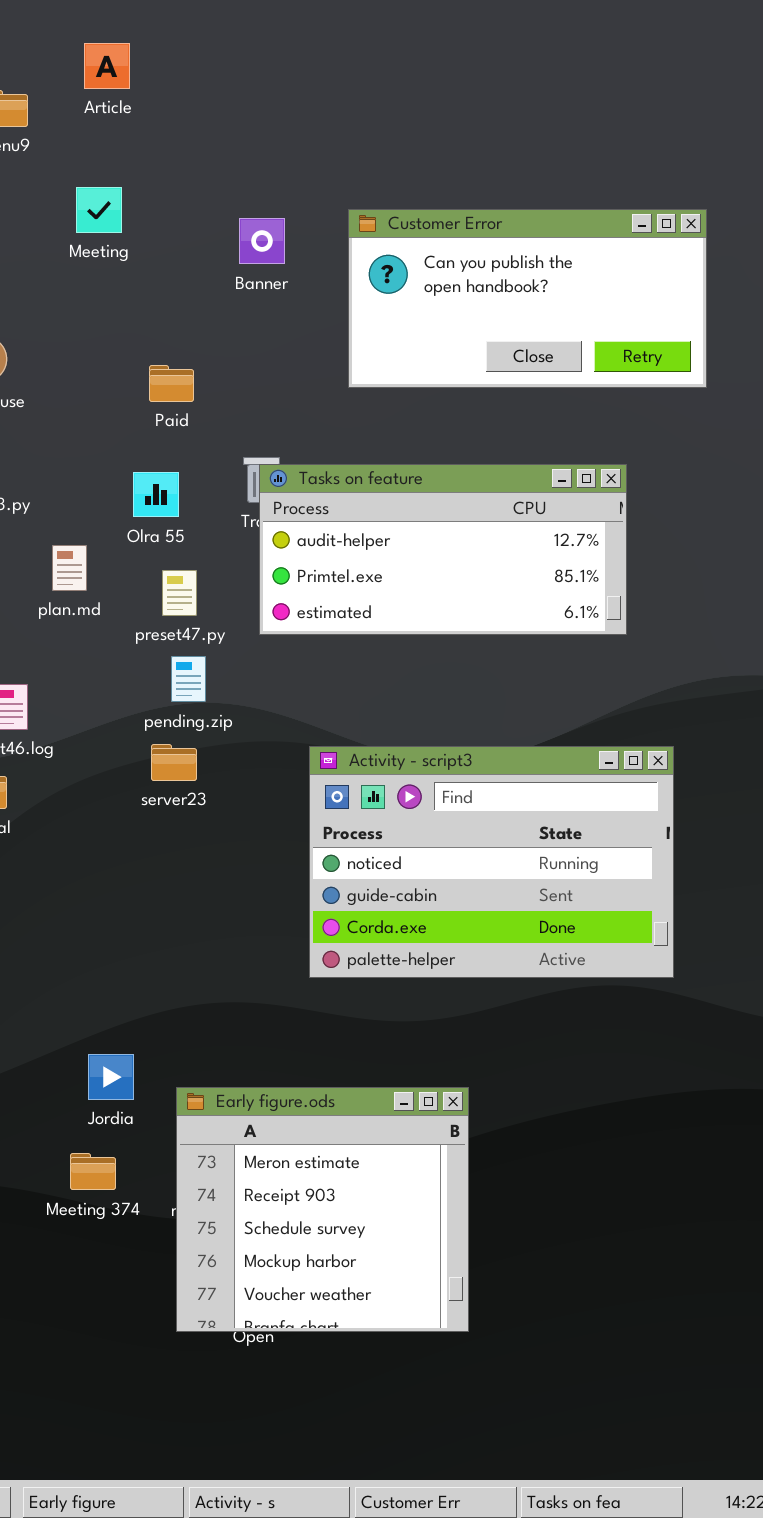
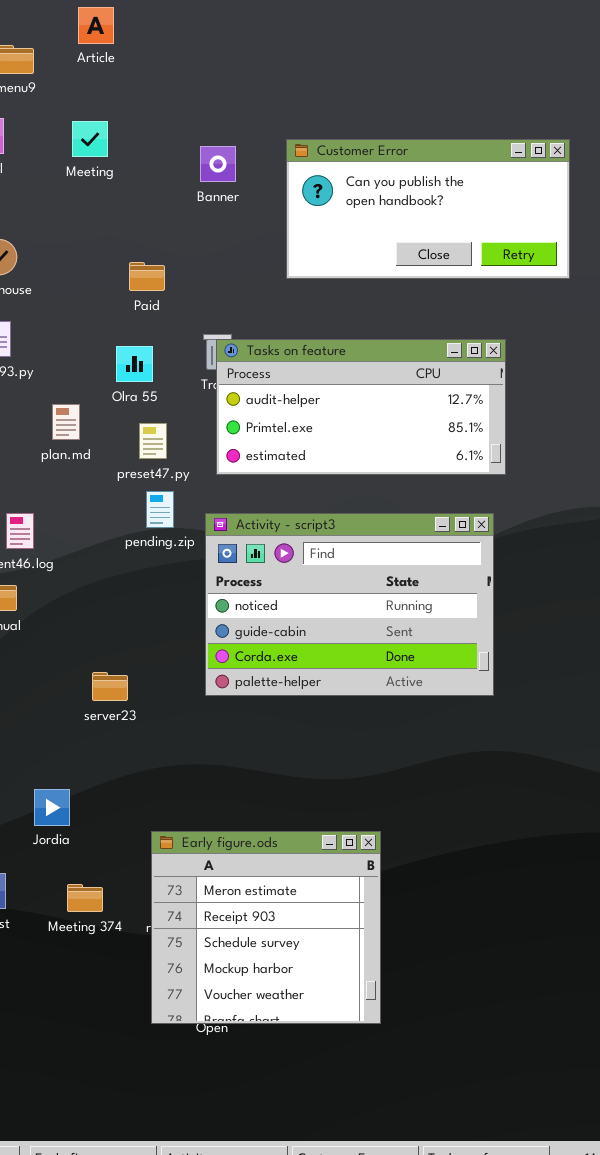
server23: [151,744,197,781] -> [92,672,128,701], moved
Activity - script3: [309,746,674,978] -> [205,513,494,696], moved
Jordia: [88,1054,134,1100] -> [34,789,70,826], moved

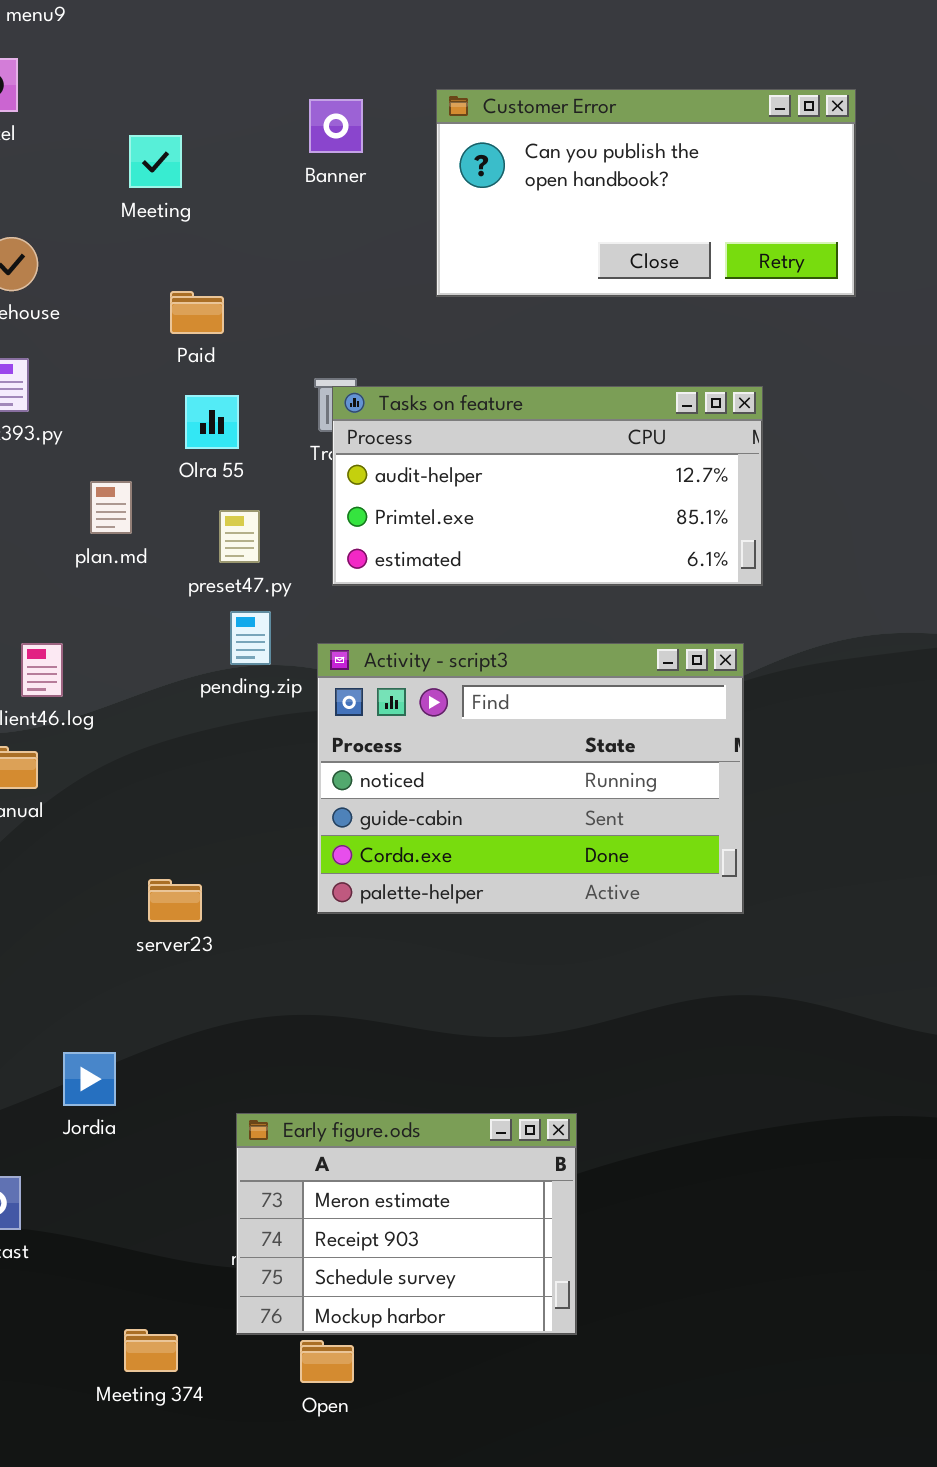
Meeting: [72,121,108,157] -> [129,135,182,188], moved
Paid: [129,262,165,291] -> [170,291,224,334], moved
Early figure.ods: [151,831,381,1024] -> [236,1113,577,1335], resized
Meeting 374: [67,884,103,912] -> [124,1329,178,1372], moved

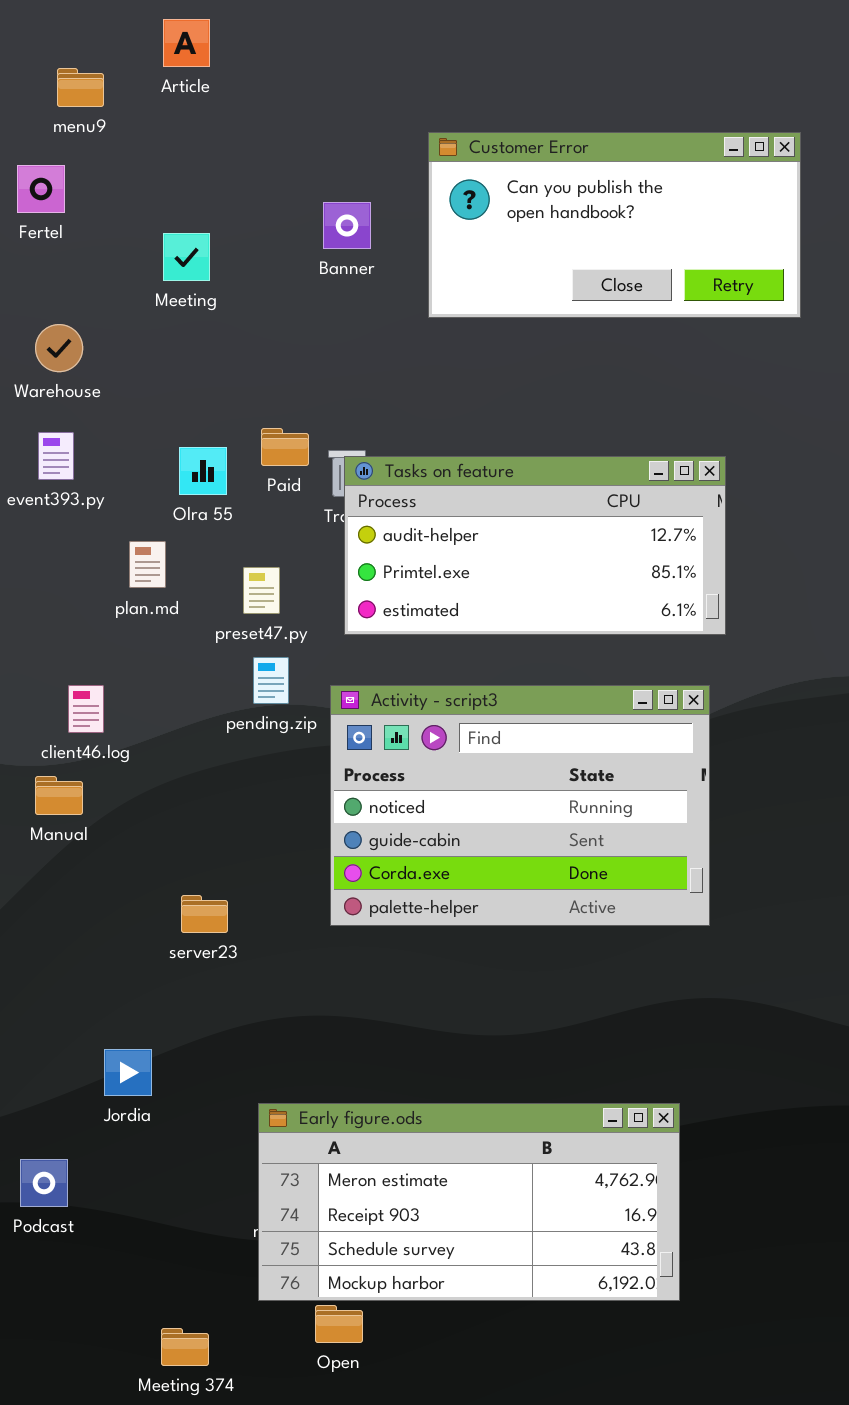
Customer Error: [436,89,856,297] -> [428,132,801,318], moved
Paid: [170,291,224,334] -> [261,428,309,466], moved
Olra 55: [185,395,239,449] -> [179,447,227,495], moved
Early figure.ods: [236,1113,577,1335] -> [258,1103,680,1301], resized
Meeting 374: [124,1329,178,1372] -> [161,1328,209,1366], moved

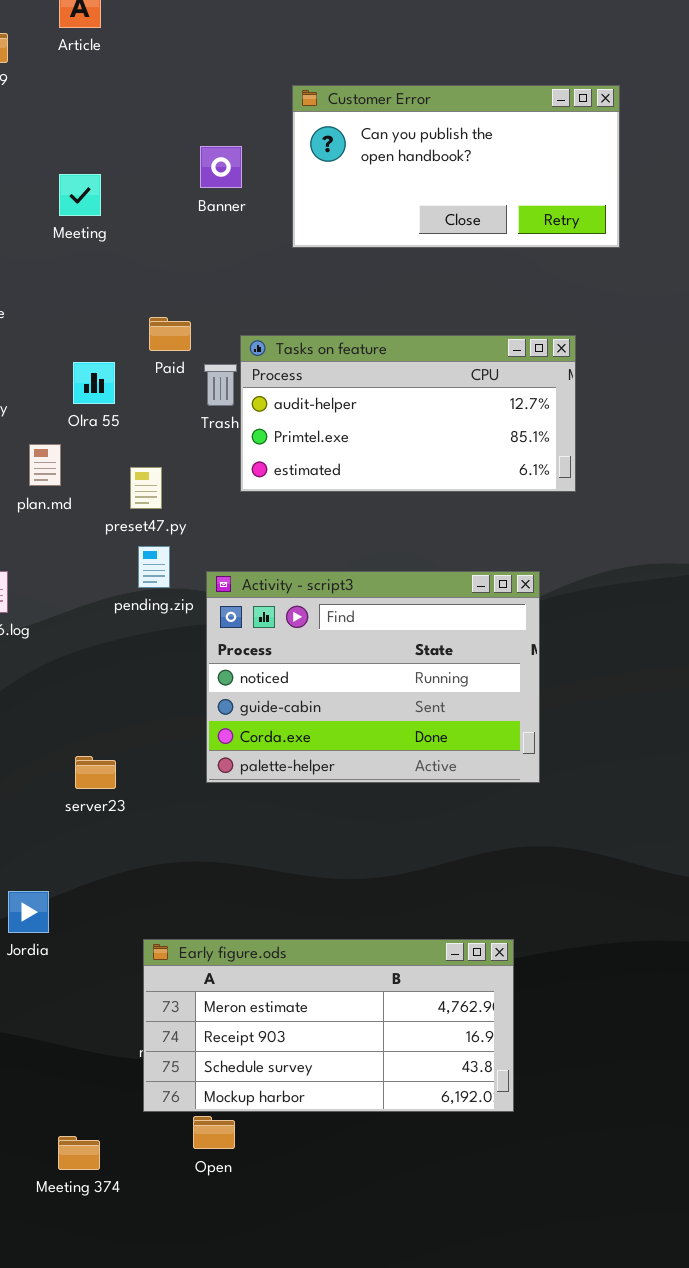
Paid: [261,428,309,466] -> [149,317,191,351], moved
Tasks on feature: [344,456,726,635] -> [240,335,576,492], moved

